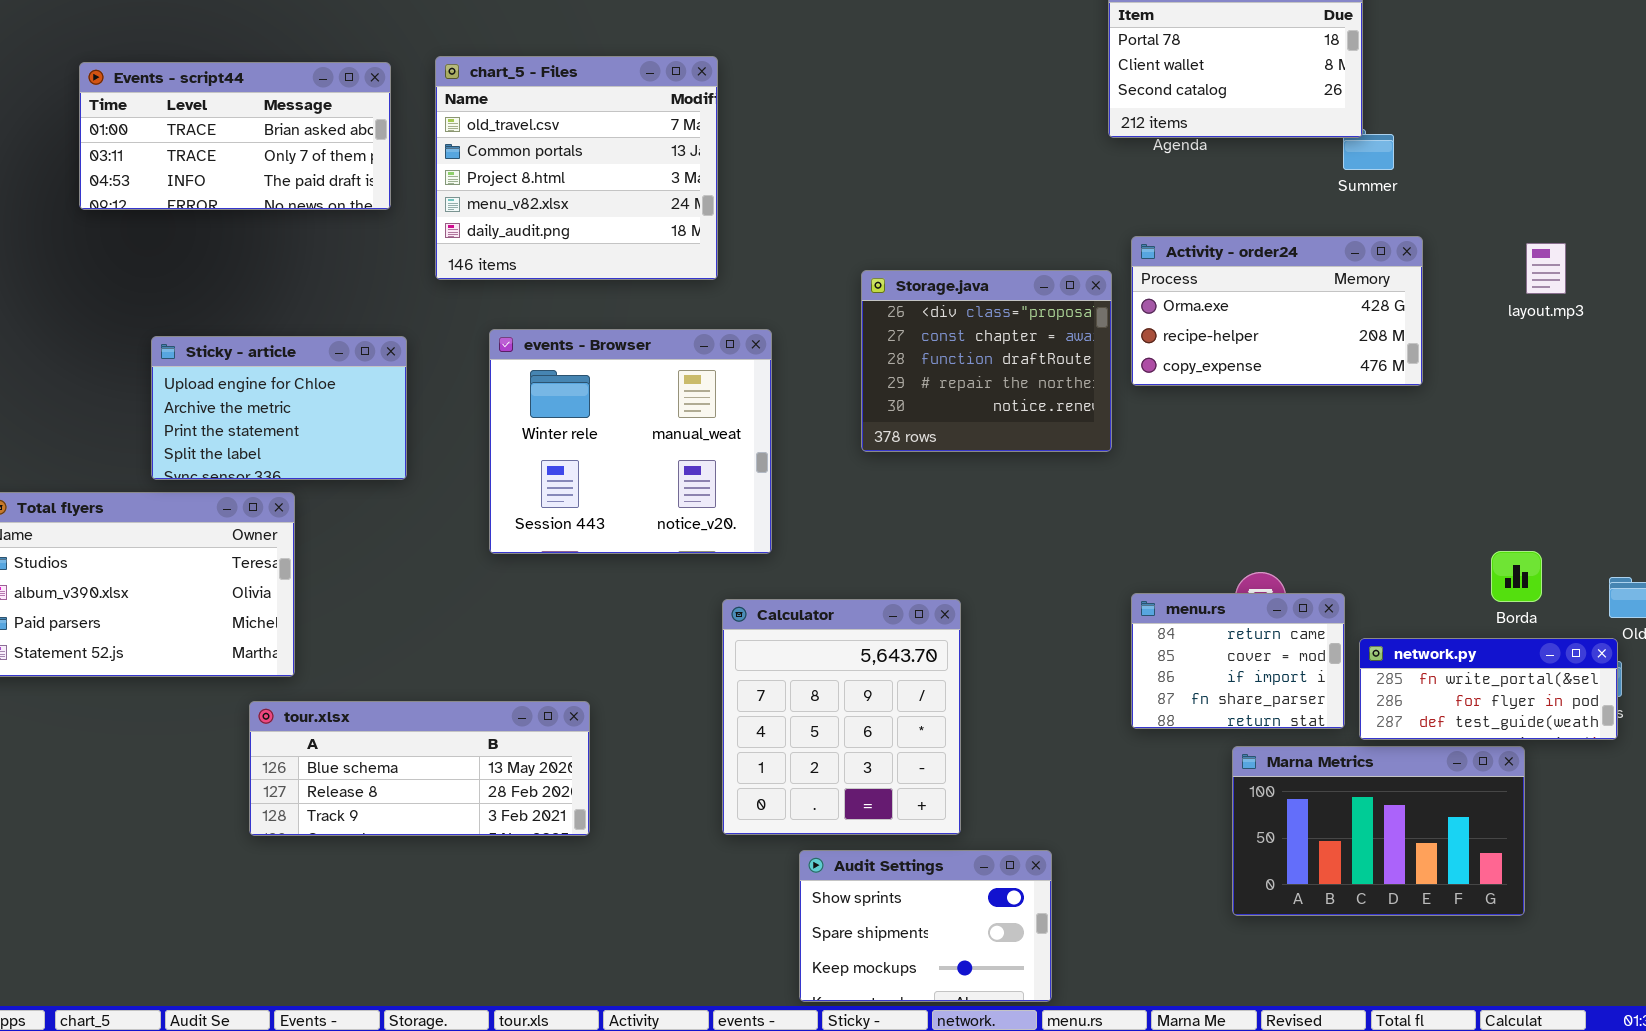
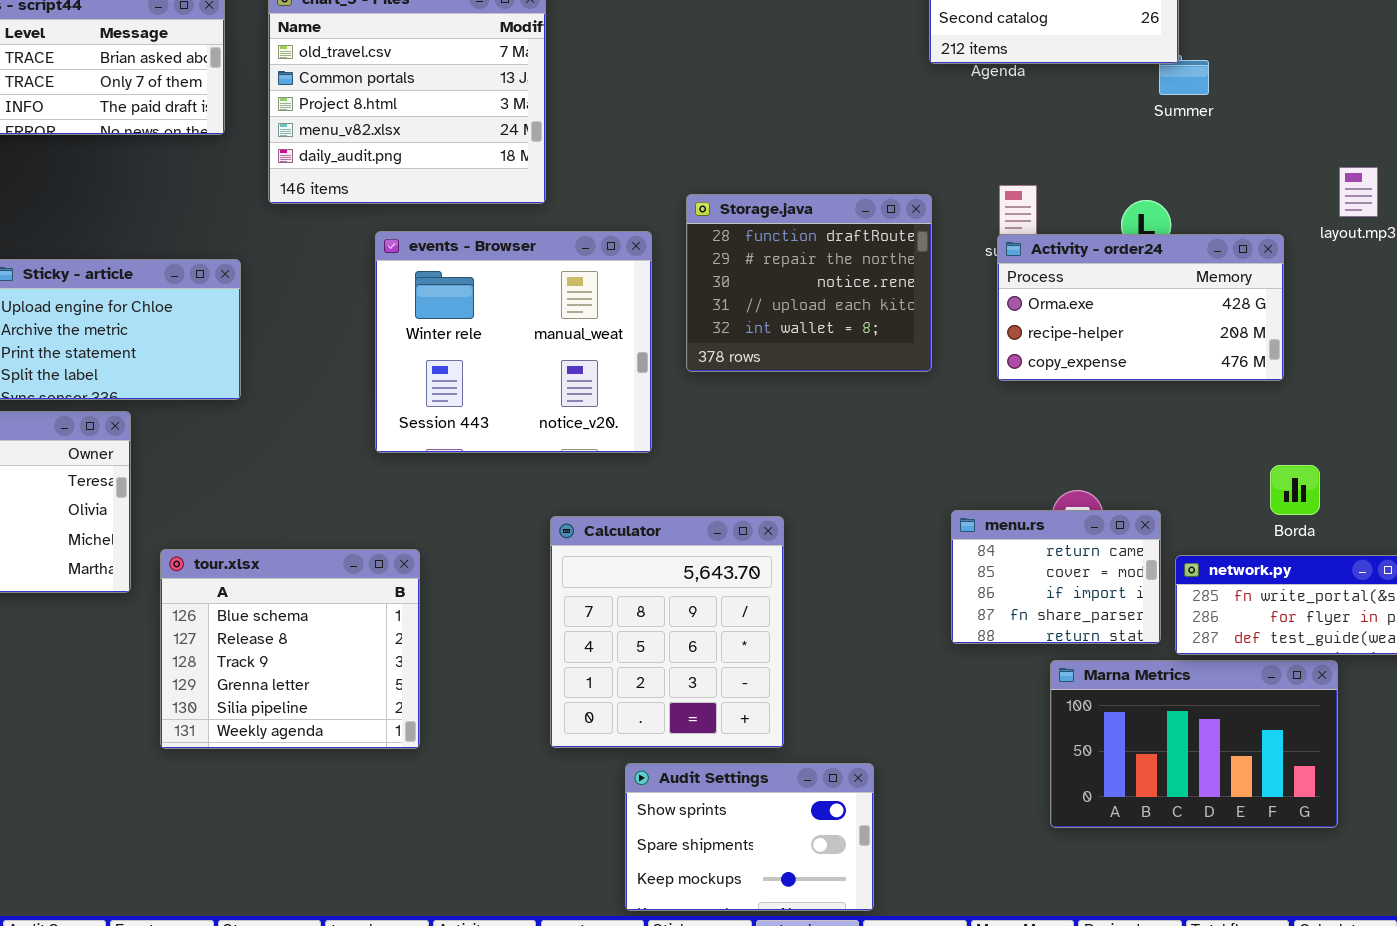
Activity - order24: [1131,236,1423,386] -> [997,234,1284,381], moved
Storage.java: [861,270,1112,452] -> [686,194,932,372], scrolled down 2 rows
events - Browser: [489,329,772,554] -> [375,231,652,453], moved
Borda: [1491,551,1542,602] -> [1270,465,1320,515], moved
tour.xlsx: [249,701,590,836] -> [160,549,420,749], resized

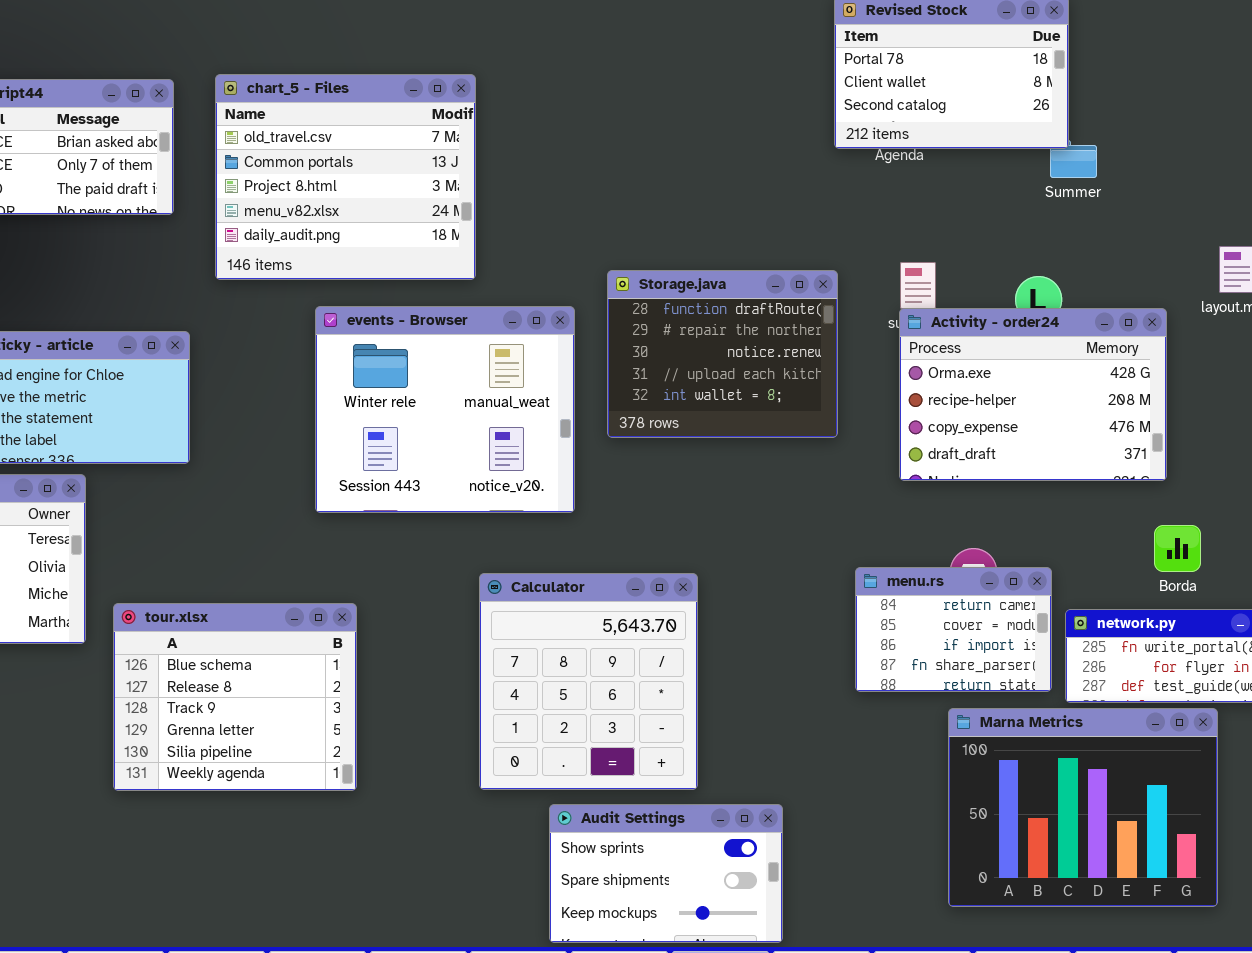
Activity - order24: [997,234,1284,381] -> [899,308,1167,481], resized
Marna Metrics: [1050,660,1338,828] -> [948,708,1218,907], resized

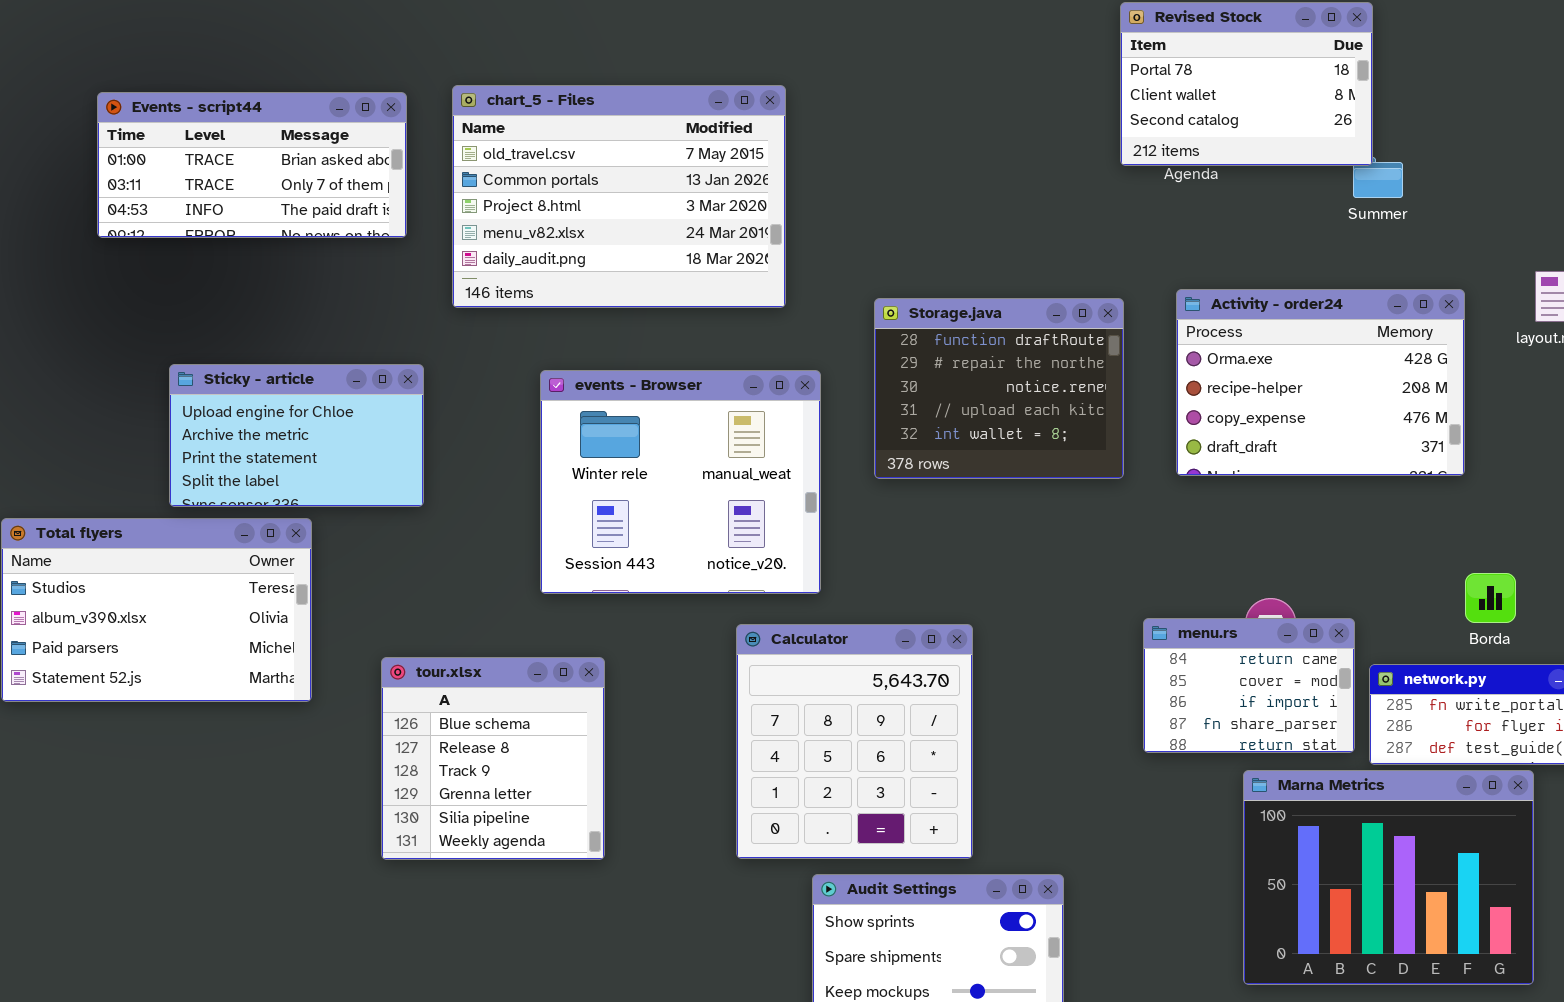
chart_5 - Files: [215,74,476,280] -> [452,85,786,308], resized
events - Browser: [315,306,575,513] -> [540,370,821,594], moved
Activity - order24: [899,308,1167,481] -> [1176,289,1465,476], moved
tour.xlsx: [113,603,357,791] -> [381,657,605,860], resized

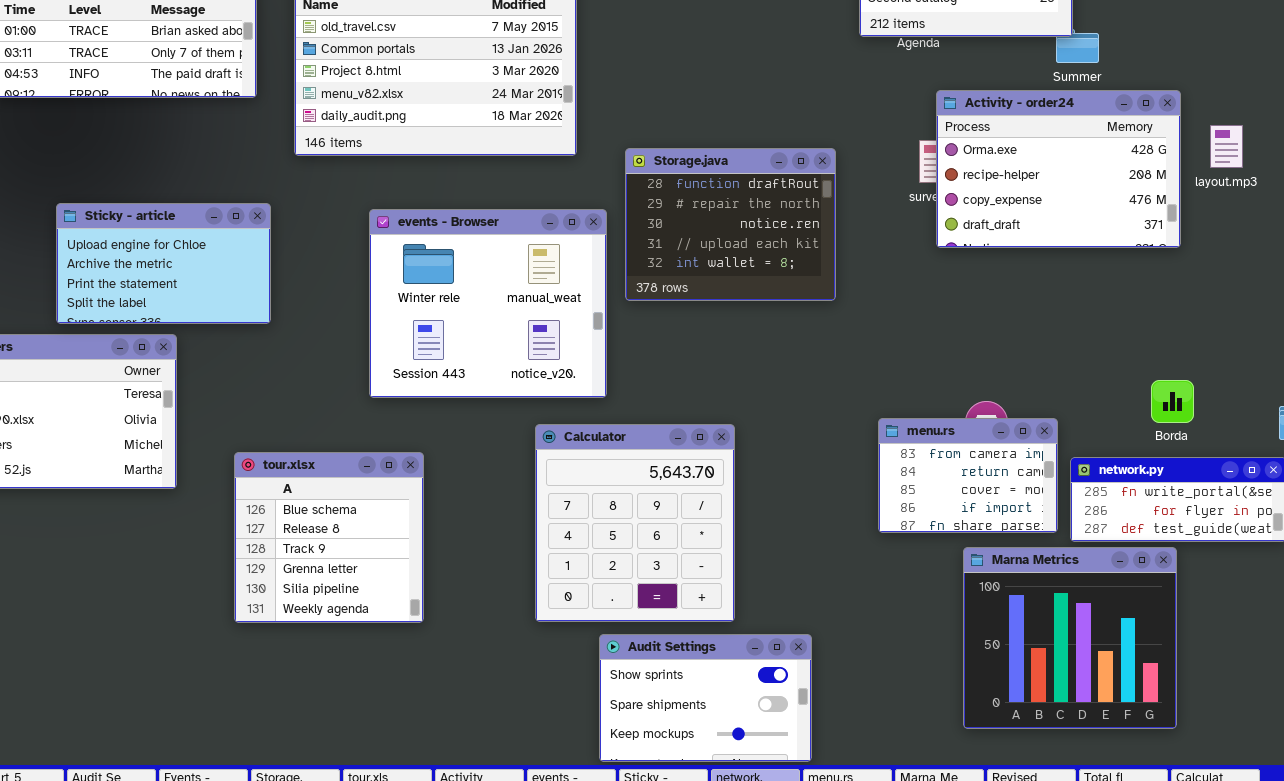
Activity - order24: [1176,289,1465,476] -> [936,90,1181,248], moved
Storage.java: [874,298,1124,479] -> [625,148,836,301], moved
menu.rs: [1143,618,1355,753] -> [878,418,1058,533], scrolled up 1 row
Marna Metrics: [1243,770,1534,985] -> [963,547,1177,729], resized

